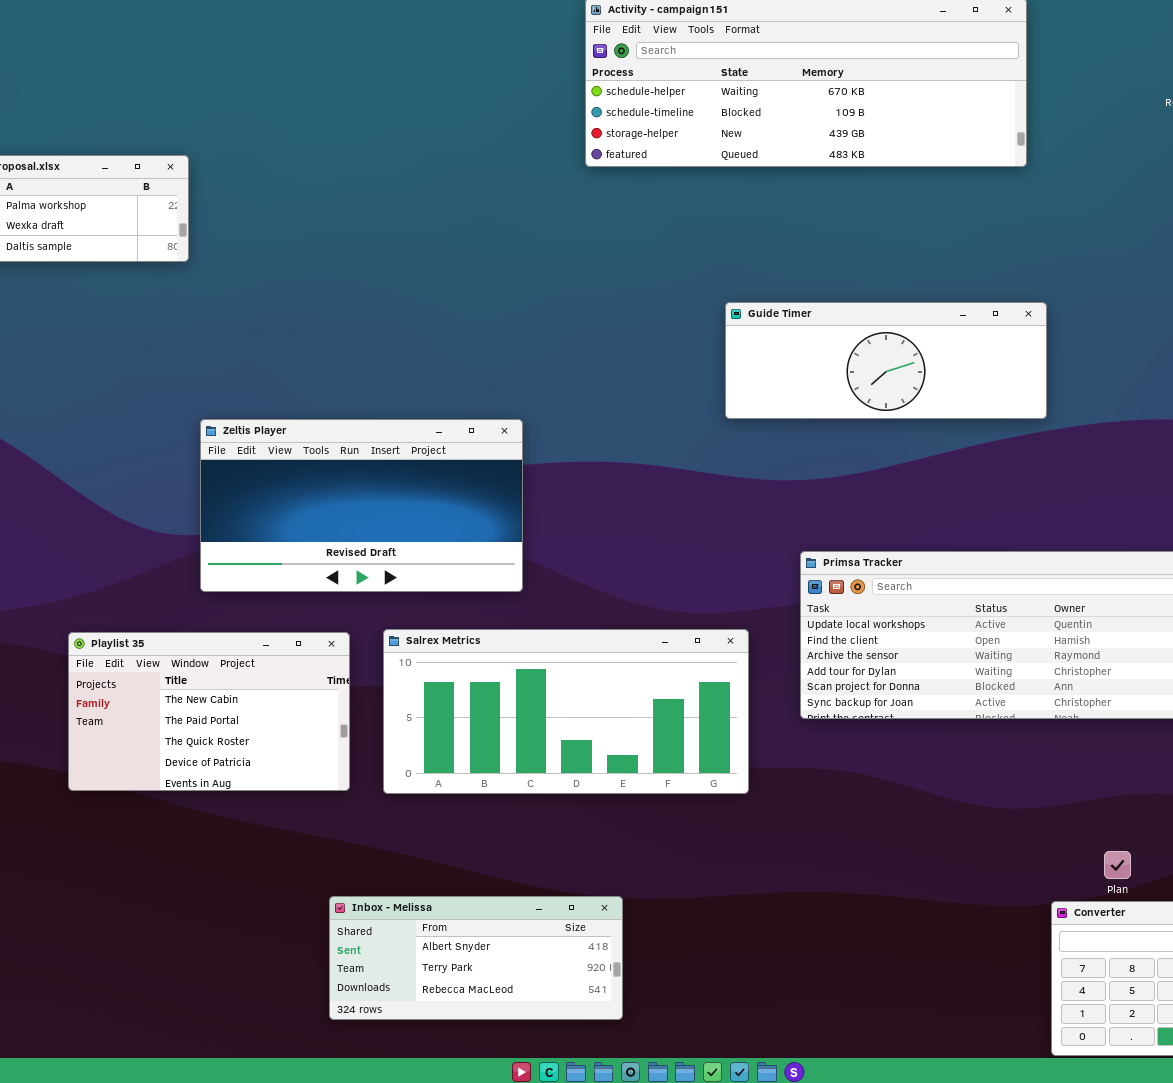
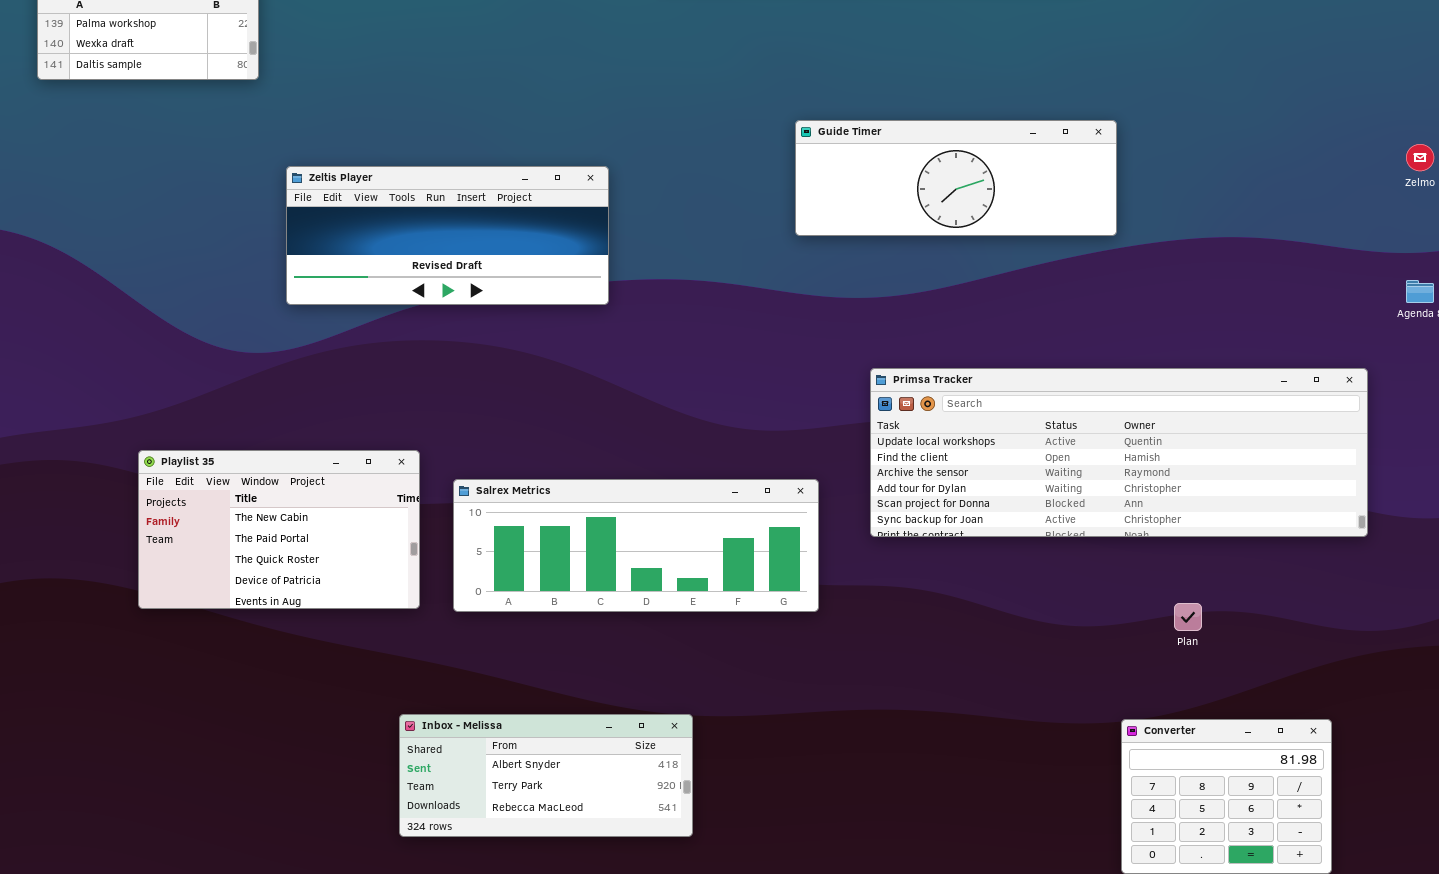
Zeltis Player: [200,419,523,592] -> [286,166,609,305], moved, resized
Salrex Metrics: [383,629,749,794] -> [453,479,819,612], resized
Plan: [1104,851,1131,879] -> [1174,603,1202,631], moved

